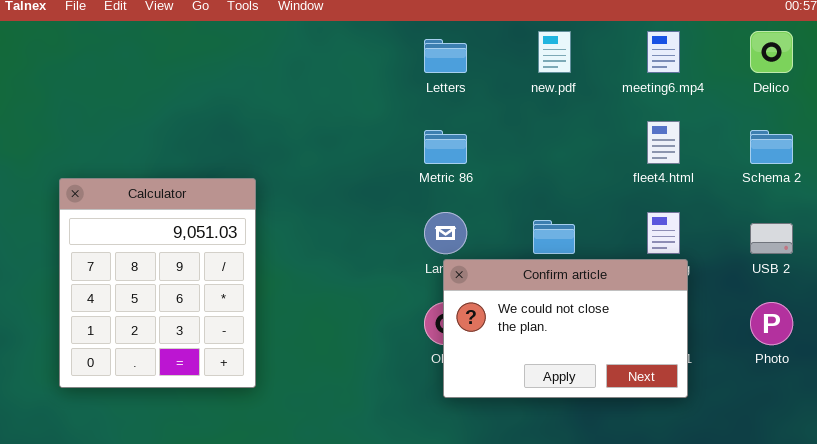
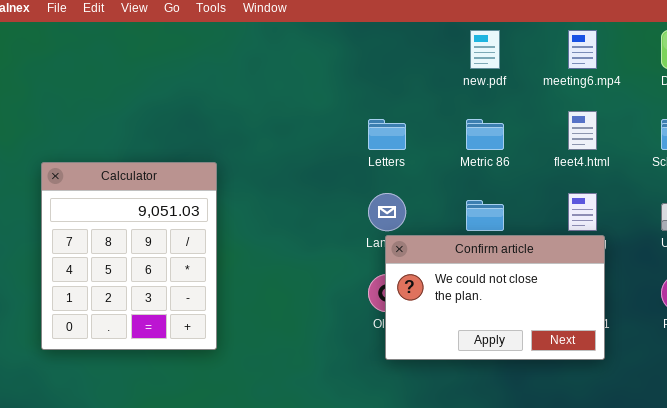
Letters: [424,39,467,73] -> [368,119,406,150], moved
Metric 86: [424,130,467,164] -> [466,119,504,150], moved

